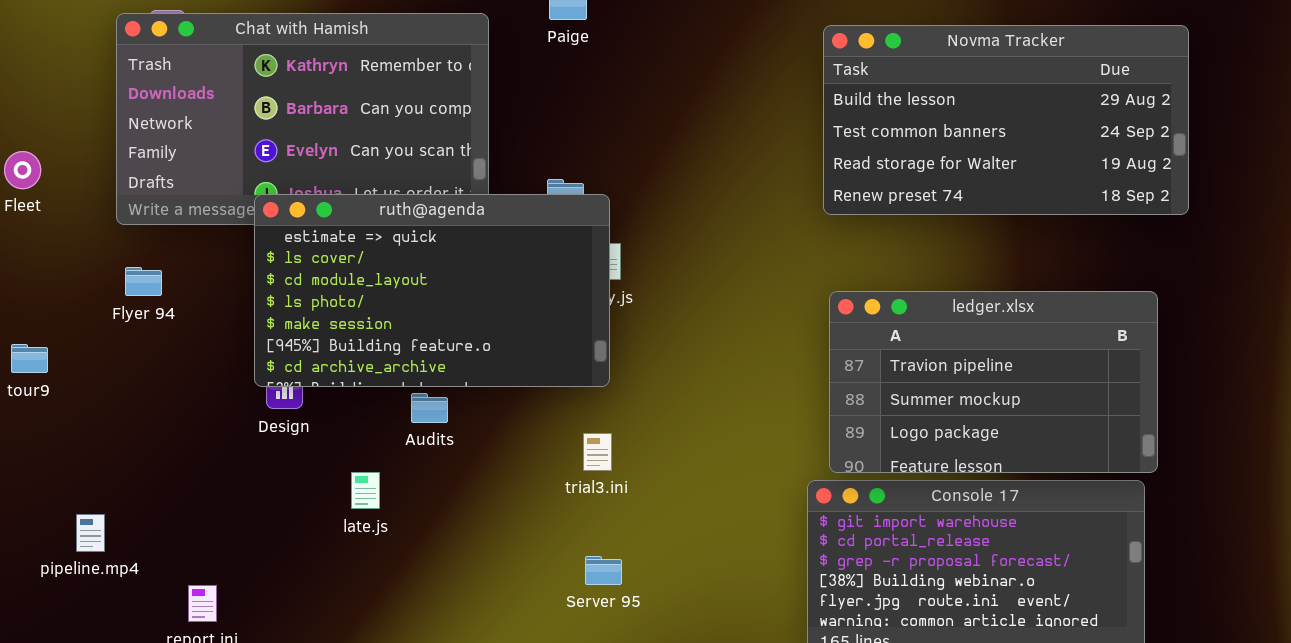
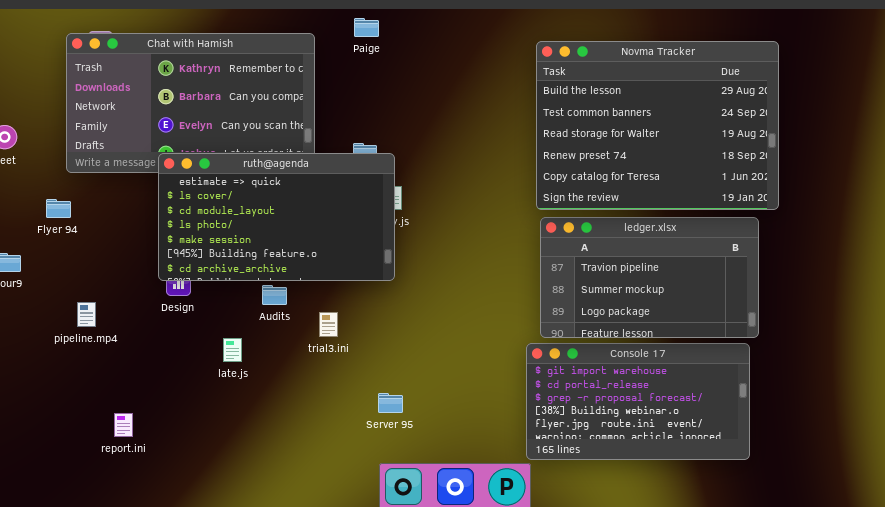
Novma Tracker: [823,25,1189,215] -> [536,41,779,210], resized
Flyer 94: [125,267,162,296] -> [46,199,71,218], moved
trial3.ini: [583,433,612,471] -> [319,312,338,337], moved
pipeline.mp4: [76,514,105,552] -> [77,302,96,327], moved

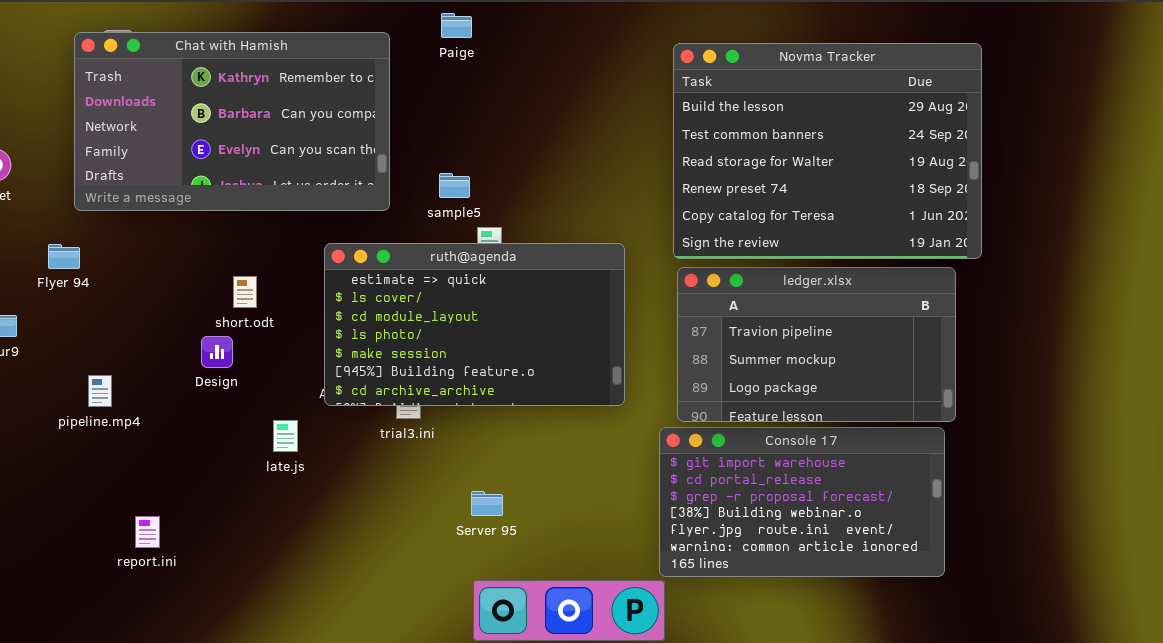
ruth@agenda: [158,153,395,281] -> [324,243,625,406], moved

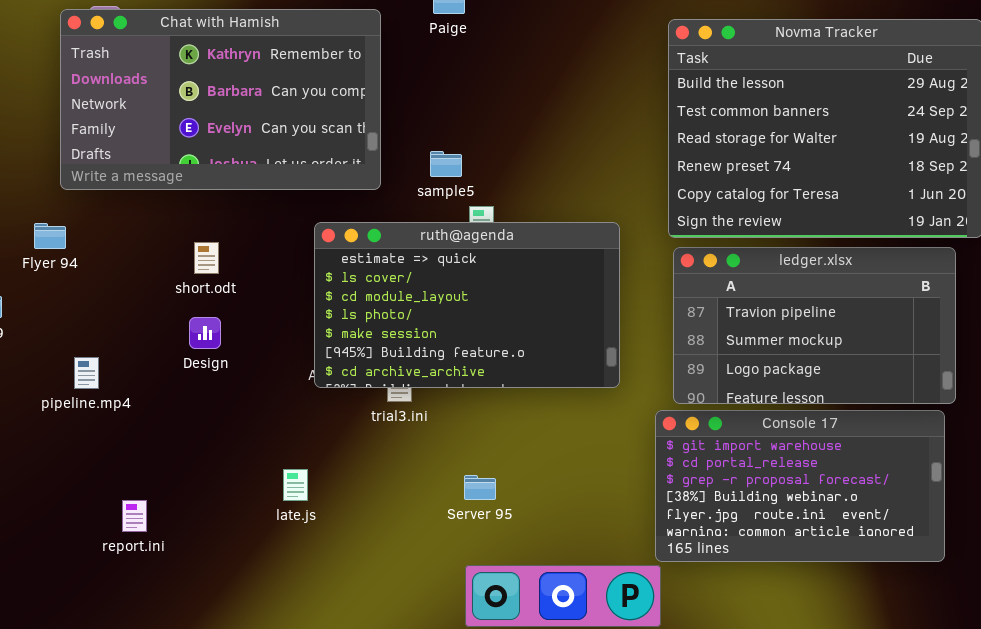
short.odt: [233,276,257,308] -> [194,242,219,274], moved
late.js: [273,420,298,452] -> [283,469,308,501], moved

